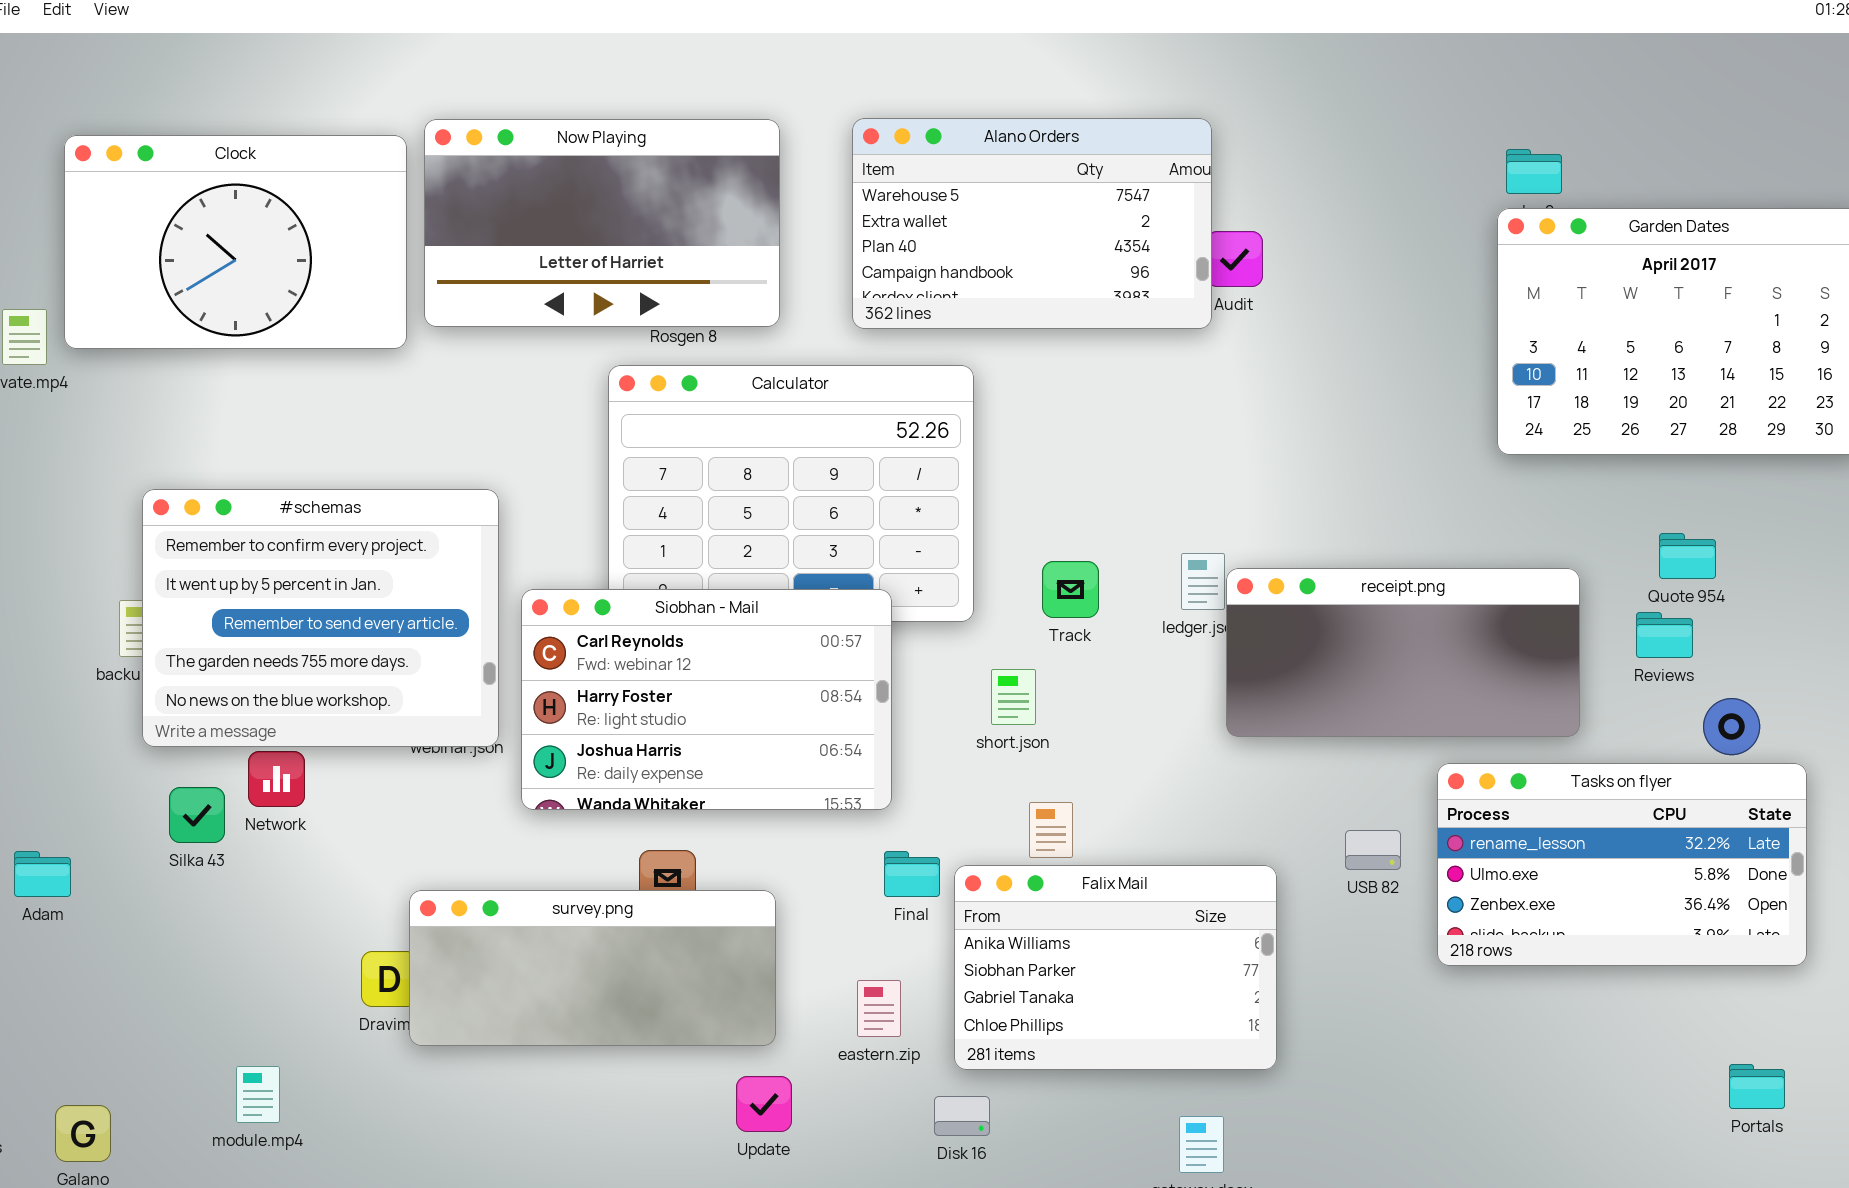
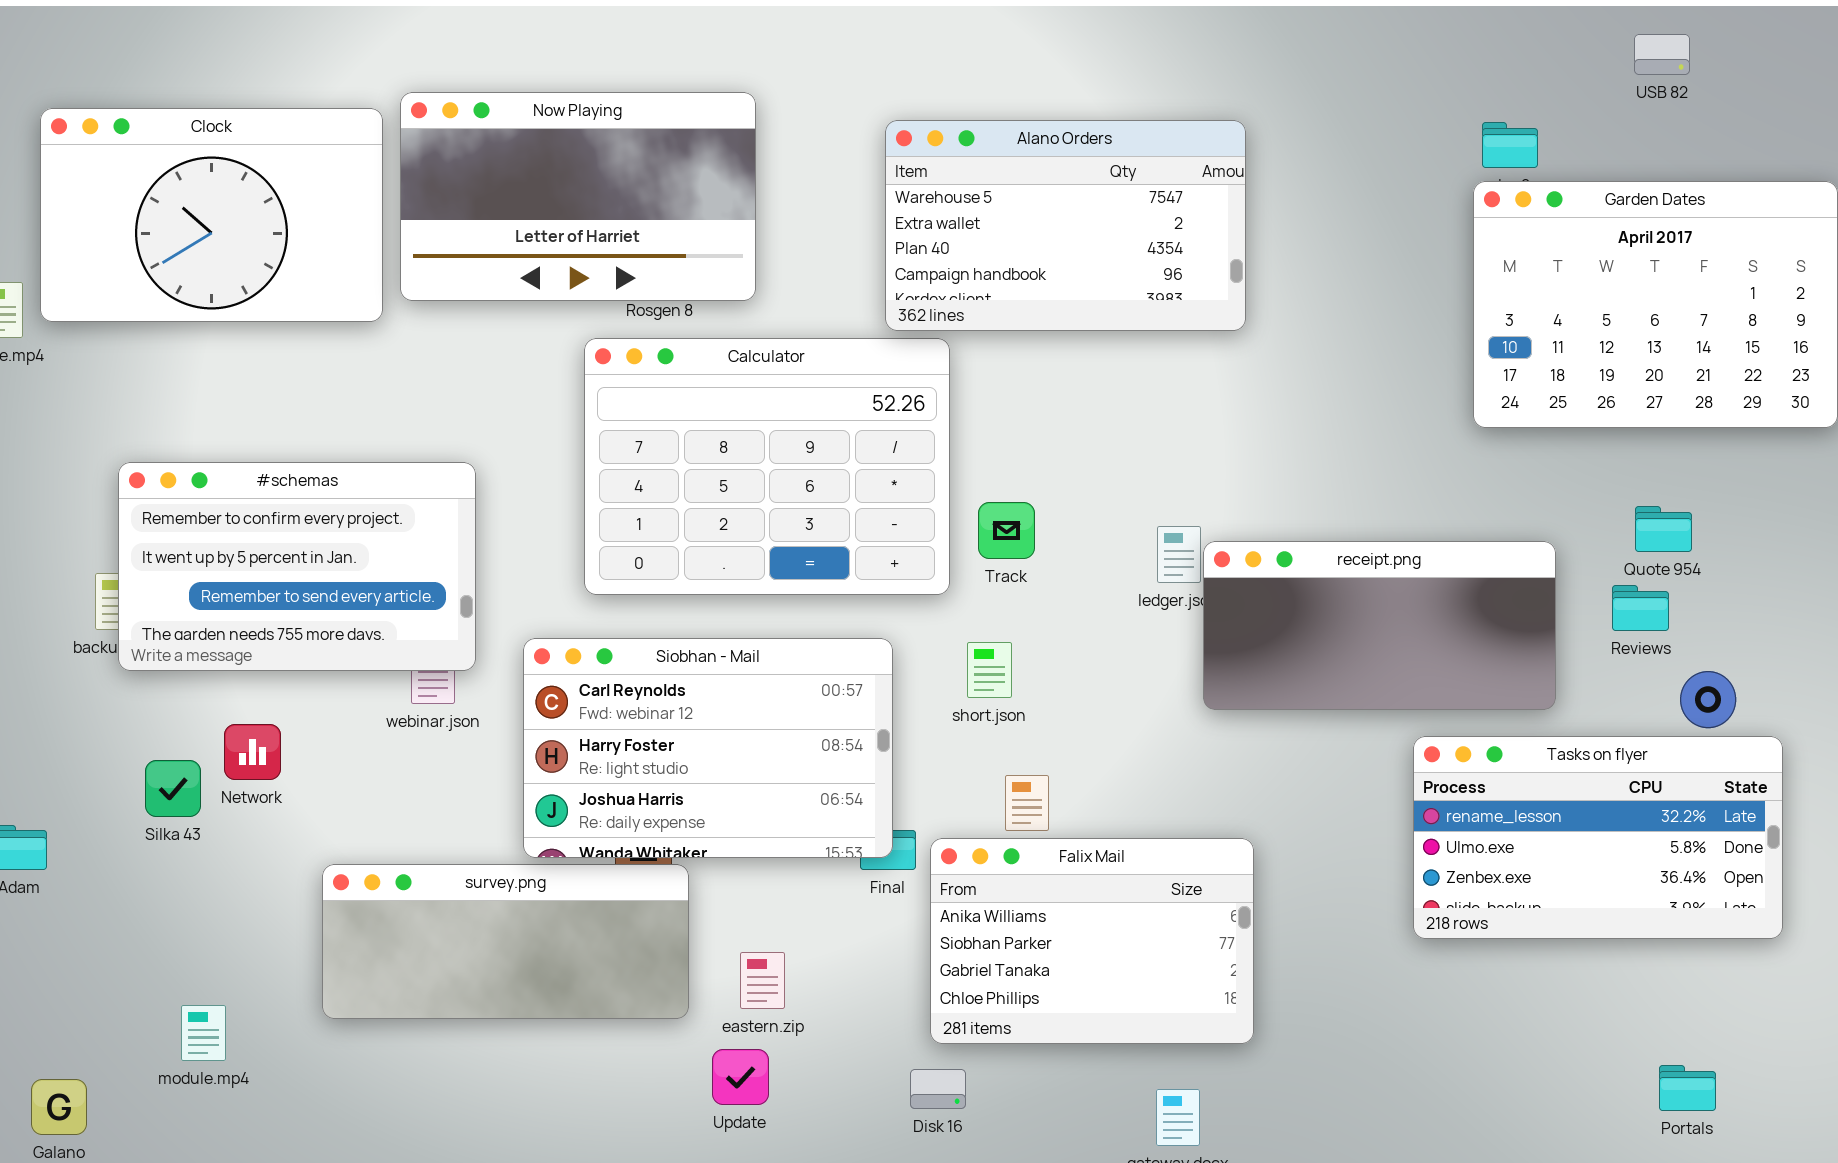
Alano Orders: [852,118,1212,329] -> [885,120,1246,331], moved
#schemas: [142,489,499,747] -> [118,462,476,671], resized
Track: [1042,561,1099,618] -> [978,502,1035,559], moved
Siobhan - Mail: [521,589,892,810] -> [523,638,893,858], moved
USB 82: [1345,830,1401,870] -> [1634,34,1690,75], moved
survey.png: [409,890,776,1046] -> [322,864,689,1019], moved
eastern.zip: [857,980,901,1037] -> [740,952,785,1009], moved
Portals: [1729,1064,1785,1109] -> [1659,1065,1716,1111], moved
module.mp4: [236,1066,280,1123] -> [181,1005,226,1061], moved

